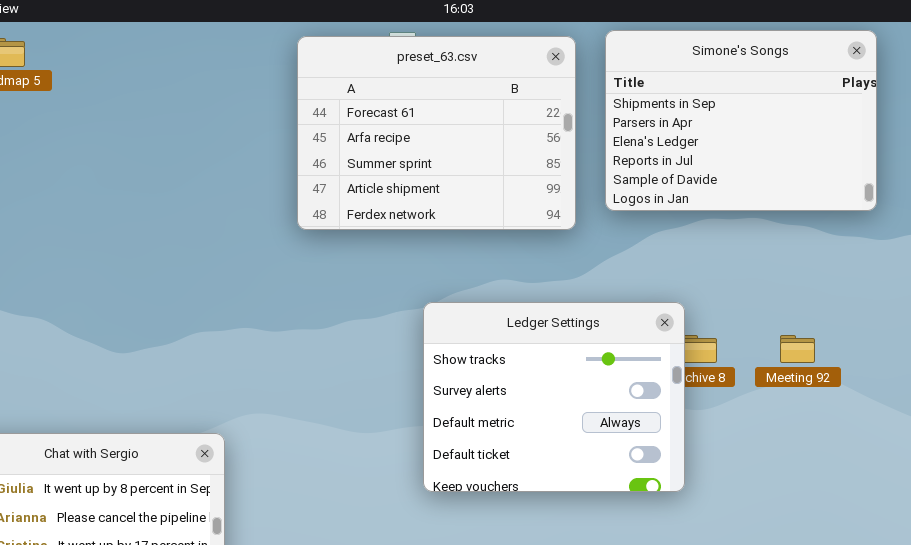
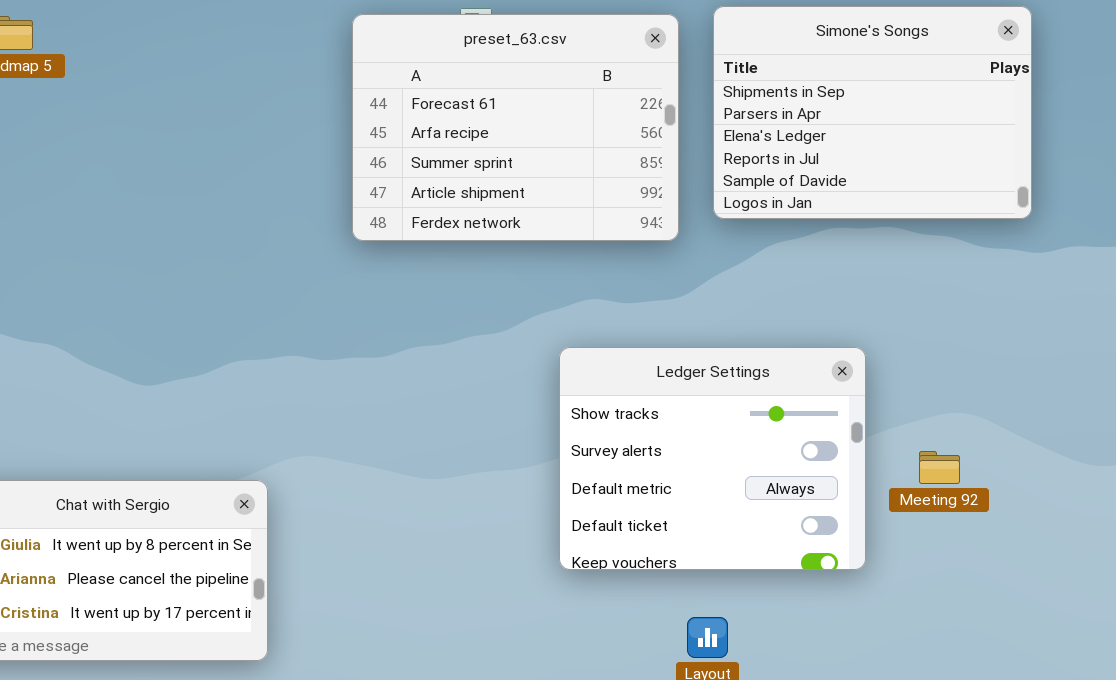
Ledger Settings: [423,302,685,492] -> [559,347,866,570], moved
Meeting 92: [780,335,815,363] -> [919,451,960,484], moved

